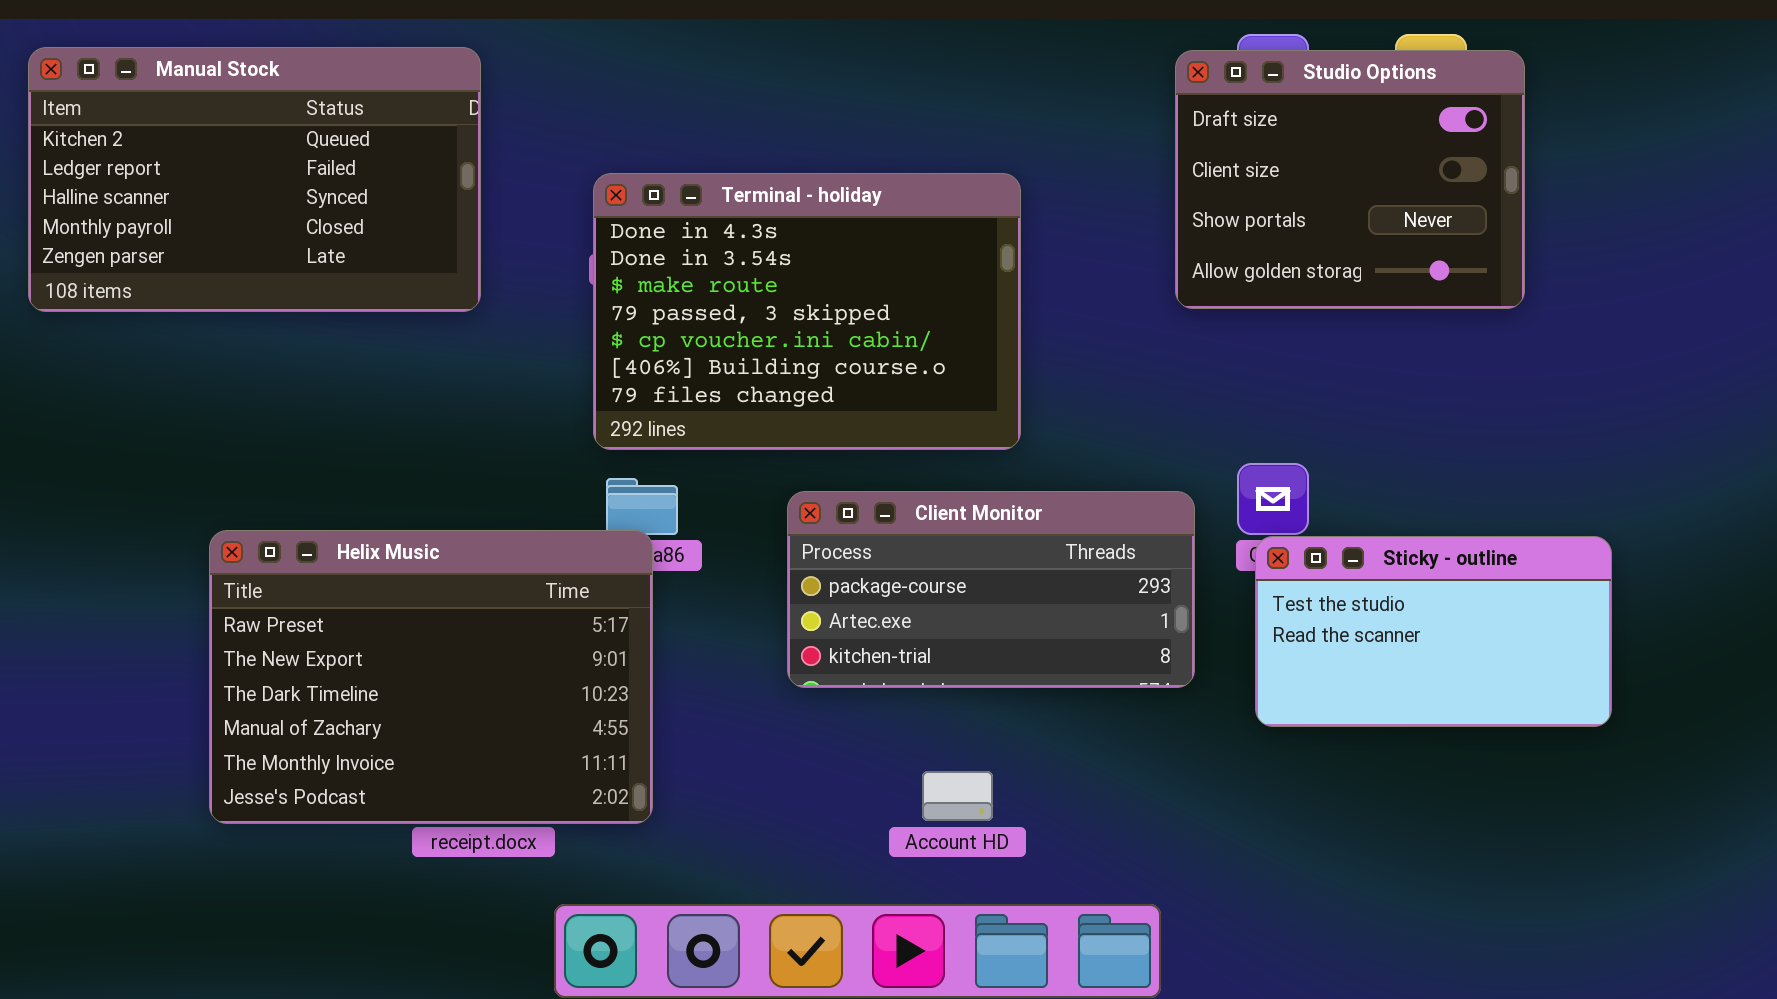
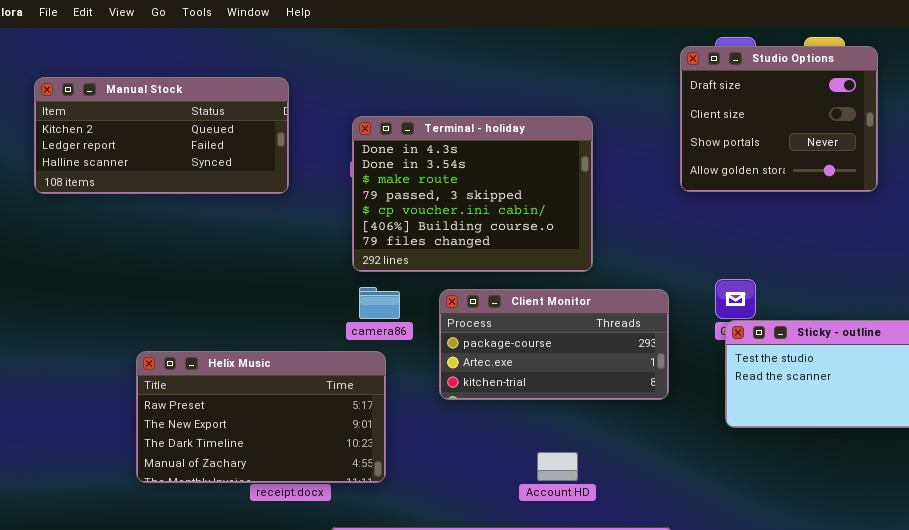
Manual Stock: [28,47,481,312] -> [34,77,289,194], resized
Client Monitor: [787,491,1195,688] -> [439,289,669,400], moved
Helix Music: [209,530,653,824] -> [136,351,386,483], resized

